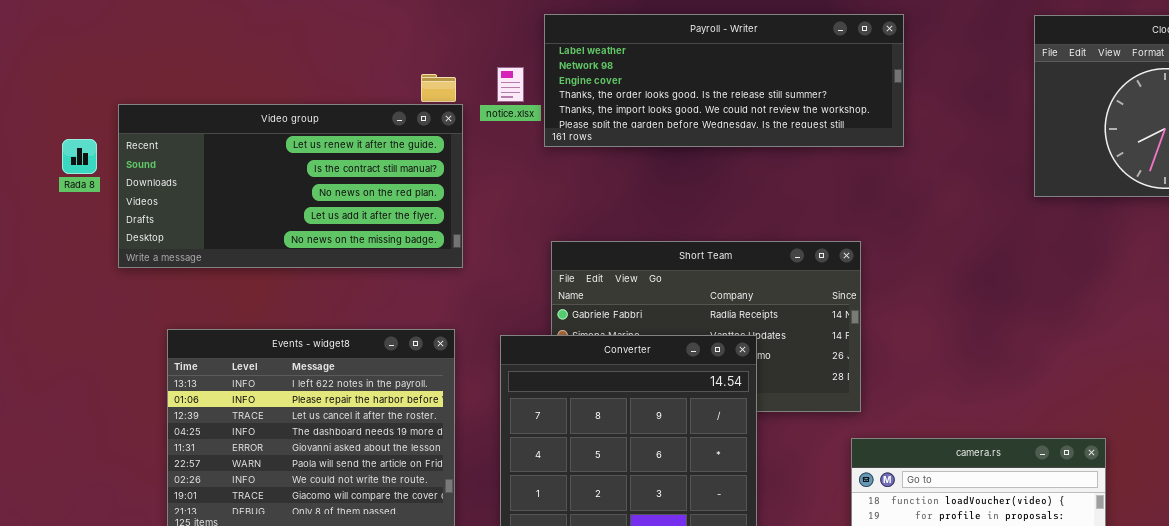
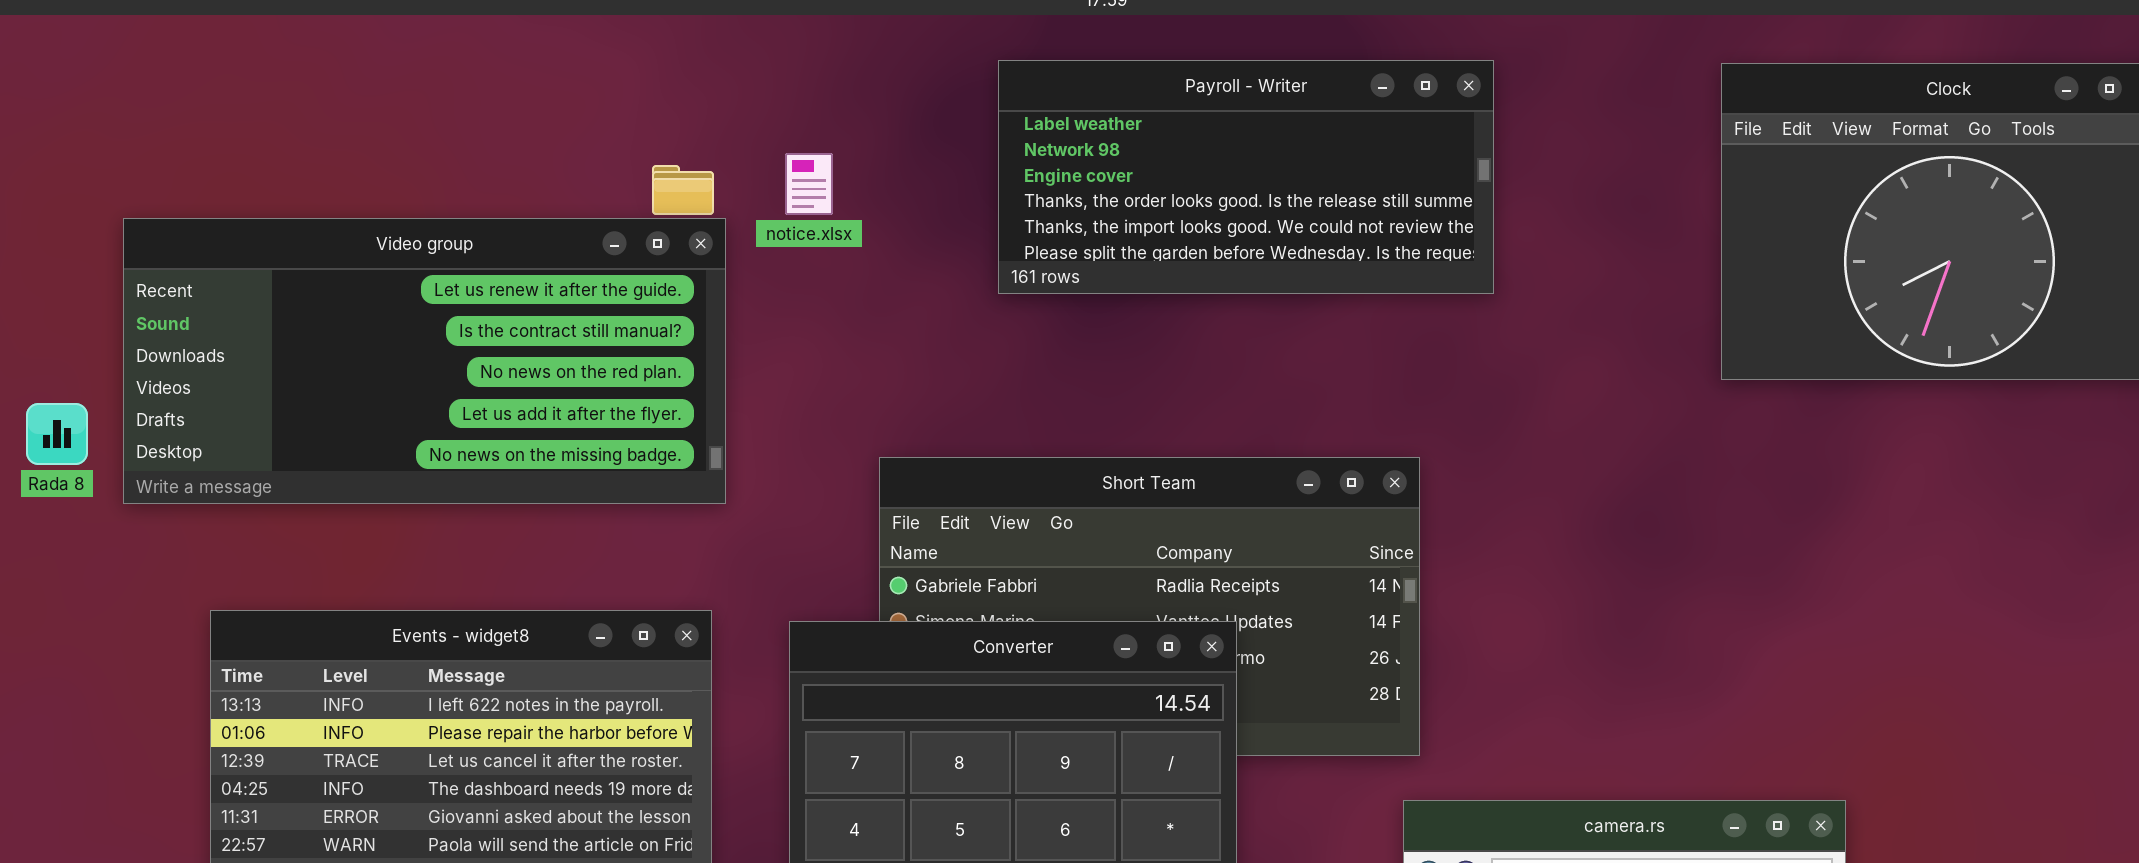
Payroll - Writer: [544,14,904,147] -> [998,60,1494,294], resized
Rada 8: [62,139,97,174] -> [26,403,88,465], moved

